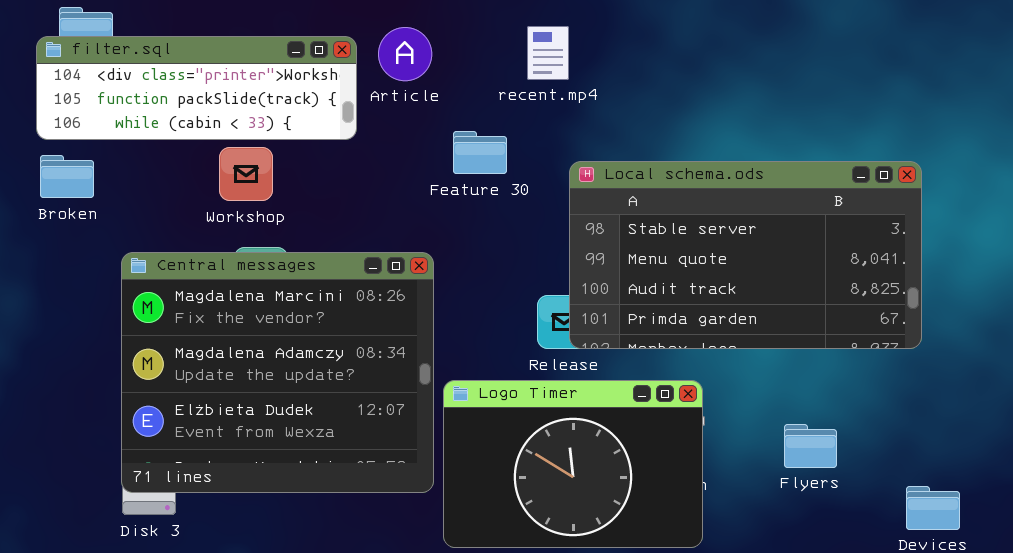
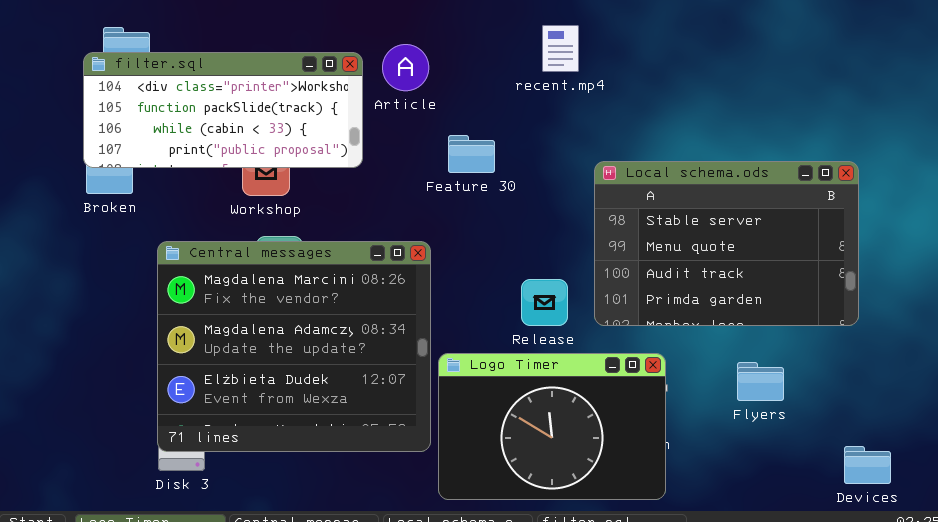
recent.mp4: [527,26,569,80] -> [542,25,579,72], moved
filter.sql: [36,36,357,140] -> [83,52,363,168], resized
Local schema.ods: [569,161,922,349] -> [594,161,859,326], resized
Flyers: [784,424,837,468] -> [737,362,784,401], moved

